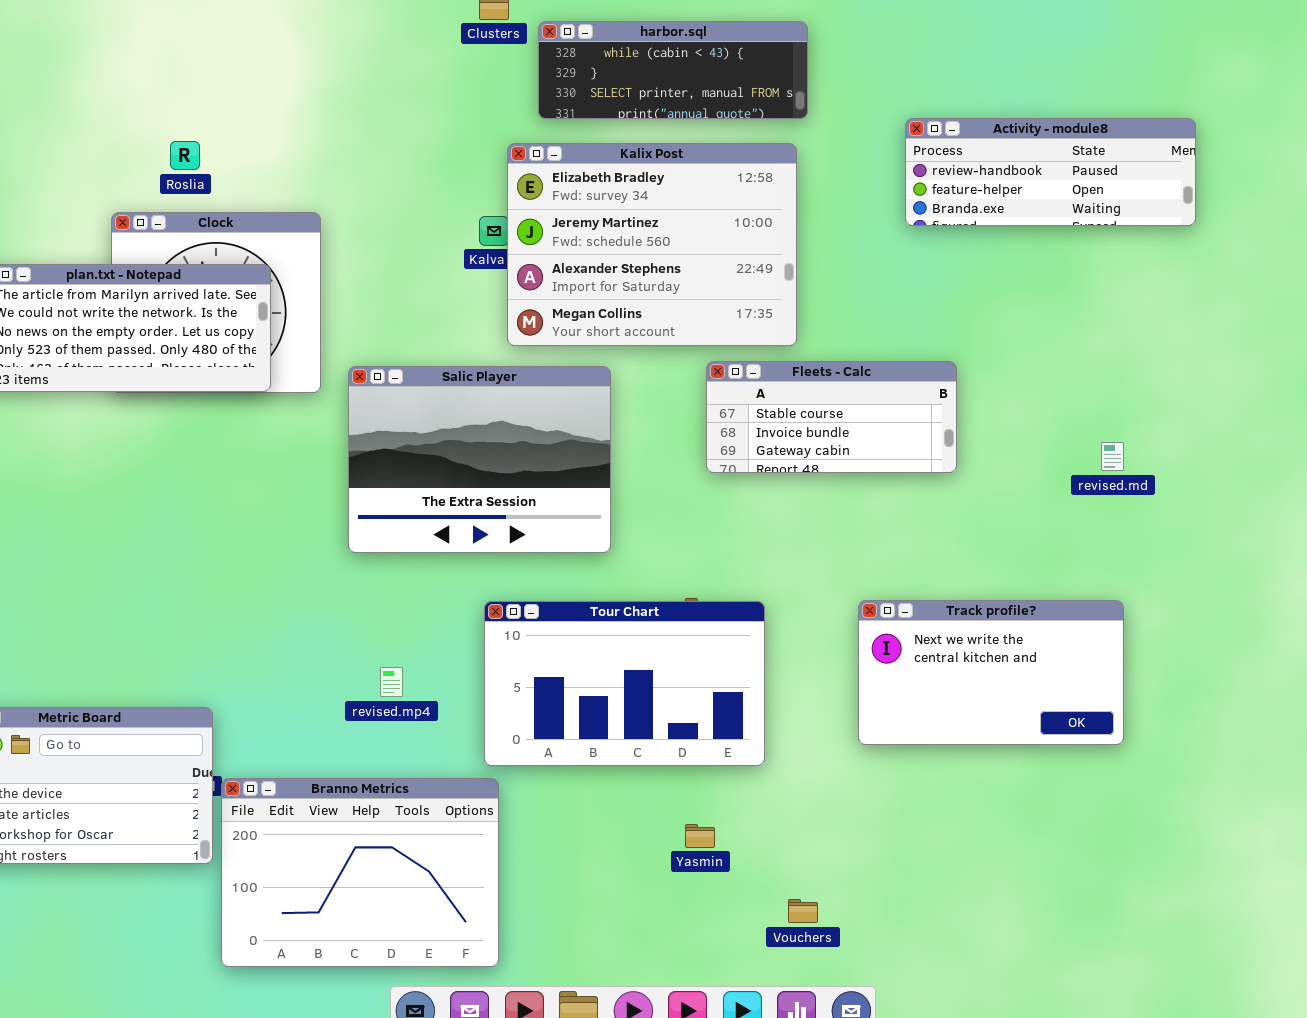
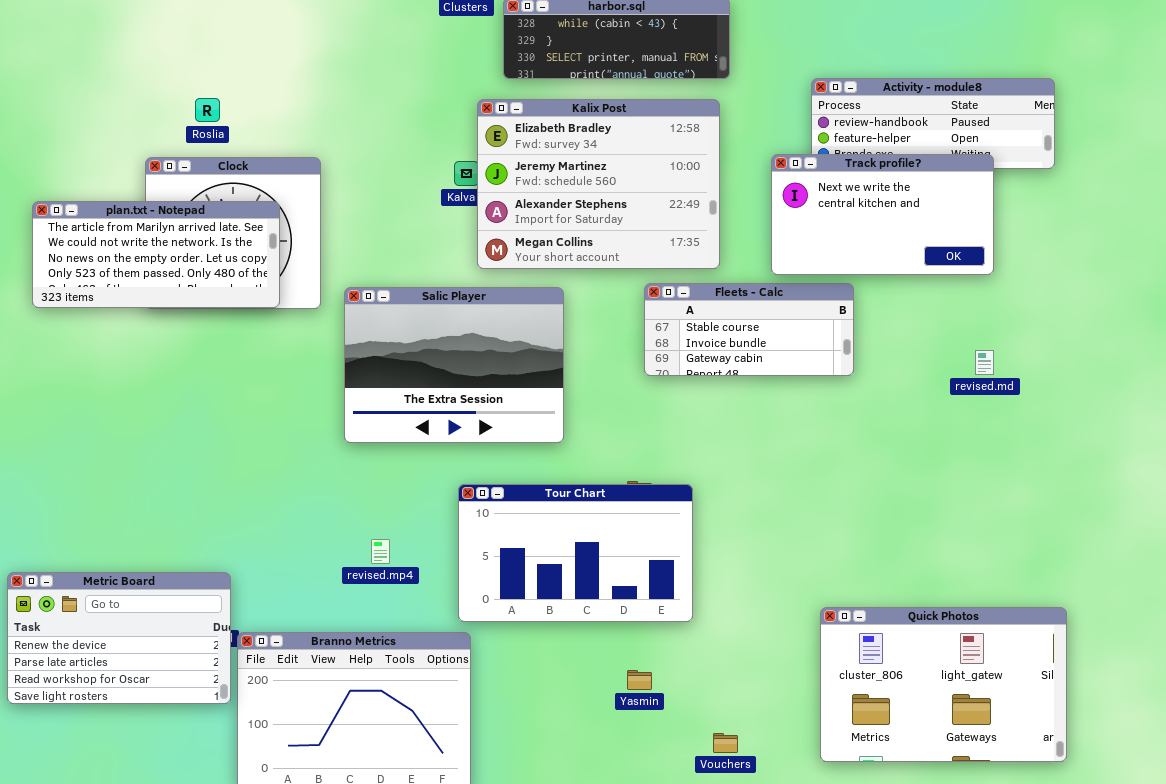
Track profile?: [858,600,1124,745] -> [771,154,994,275], moved
Quick Photos: none -> [820,607,1067,762], opened

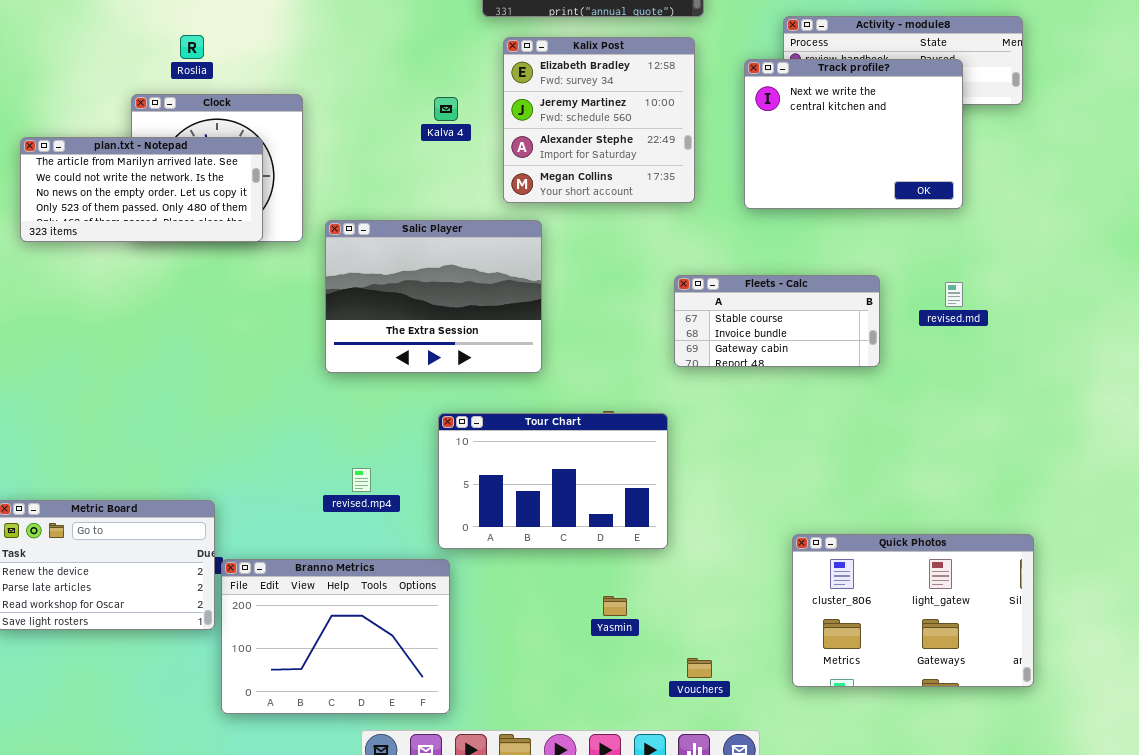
Kalix Post: [477,99,720,269] -> [503,37,695,203], resized
Track profile?: [771,154,994,275] -> [744,59,963,209], resized
Fleets - Calc: [644,283,854,376] -> [674,275,880,367], moved

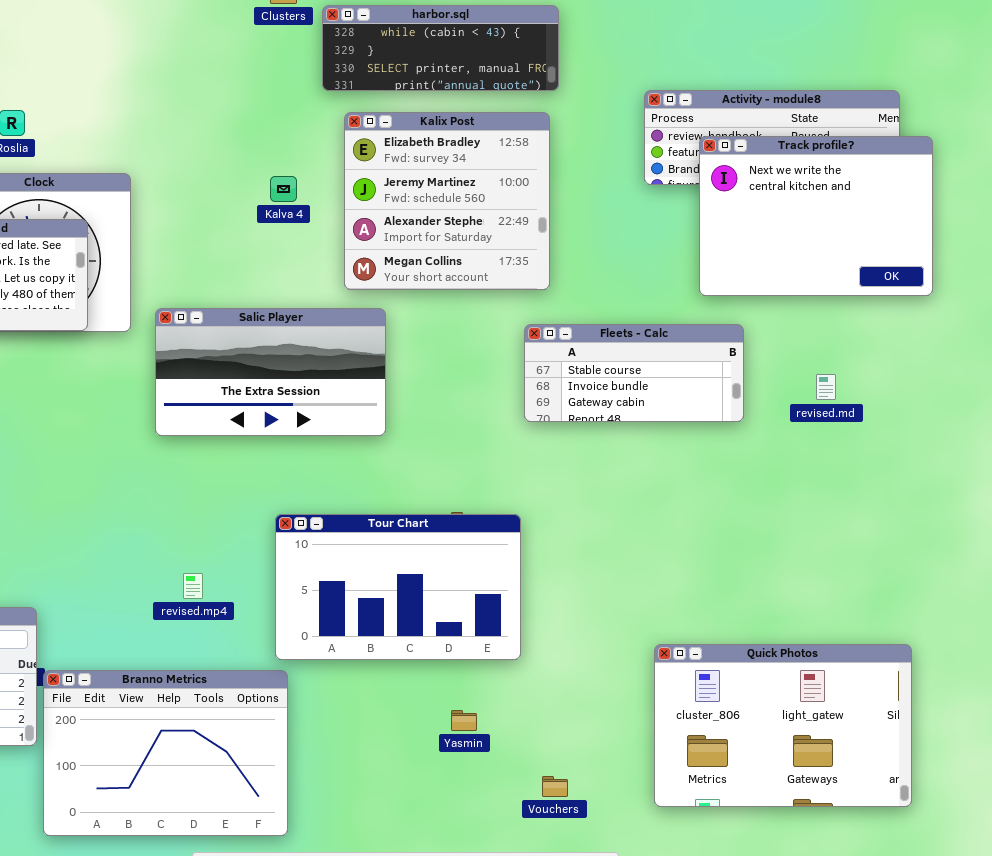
Track profile?: [744,59,963,209] -> [699,136,933,296], moved
Salic Player: [325,220,542,373] -> [155,308,386,436], resized
Fleets - Calc: [674,275,880,367] -> [524,324,744,422], moved

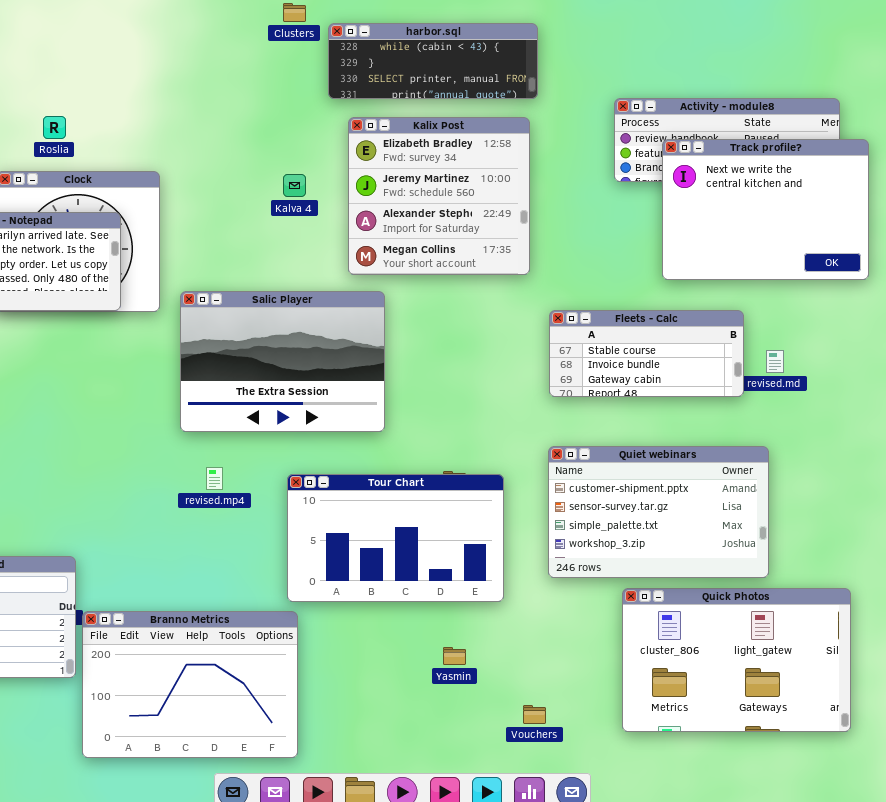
Salic Player: [155,308,386,436] -> [180,291,385,432], resized
Fleets - Calc: [524,324,744,422] -> [549,310,744,397], moved
Quiet webinars: none -> [548,446,769,578], opened
revised.mp4: [183,573,203,599] -> [206,467,223,490], moved

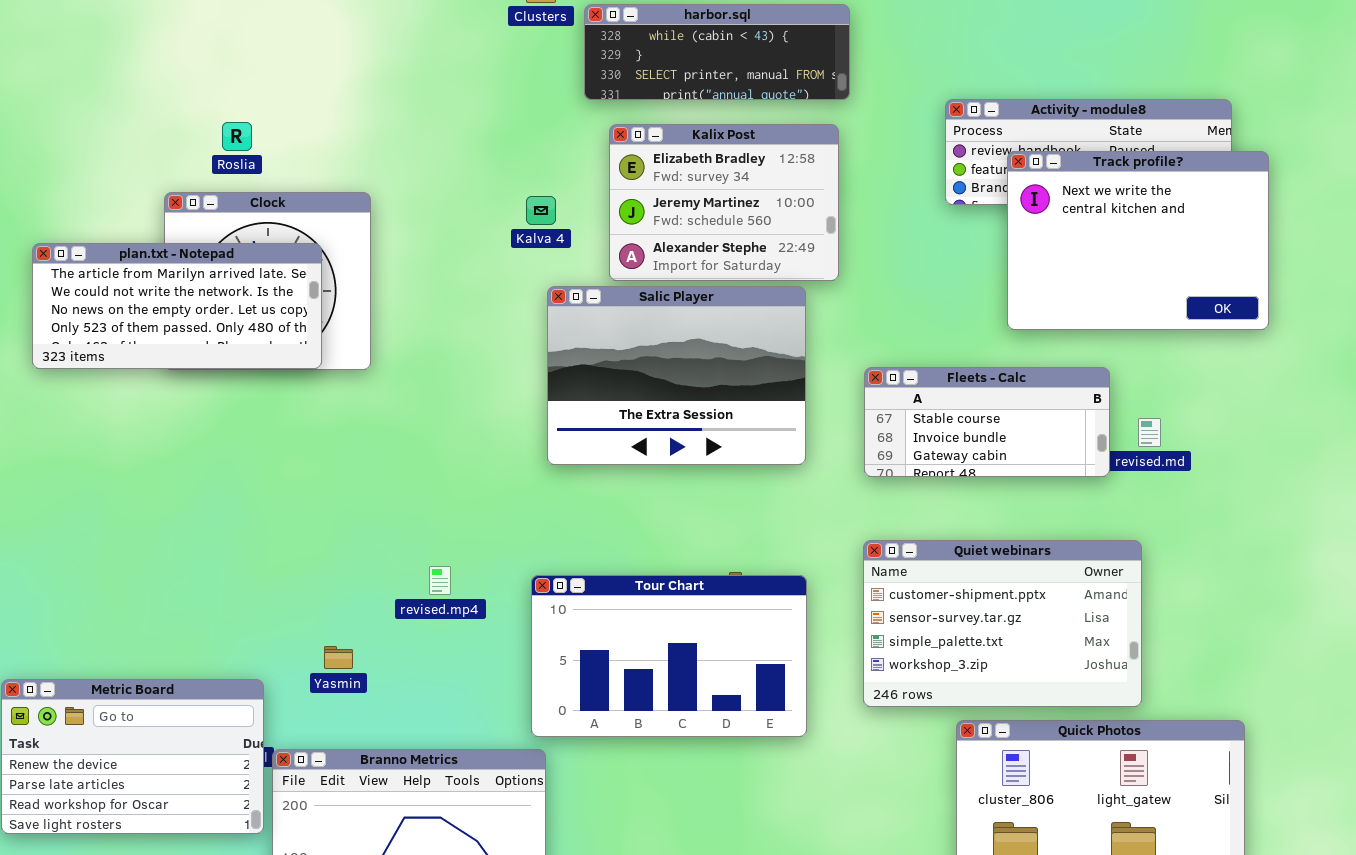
Kalix Post: [348,117,530,275] -> [609,124,839,281], resized
Salic Player: [180,291,385,432] -> [547,286,806,465], moved
Yasmin: [443,647,466,665] -> [324,646,353,669], moved

